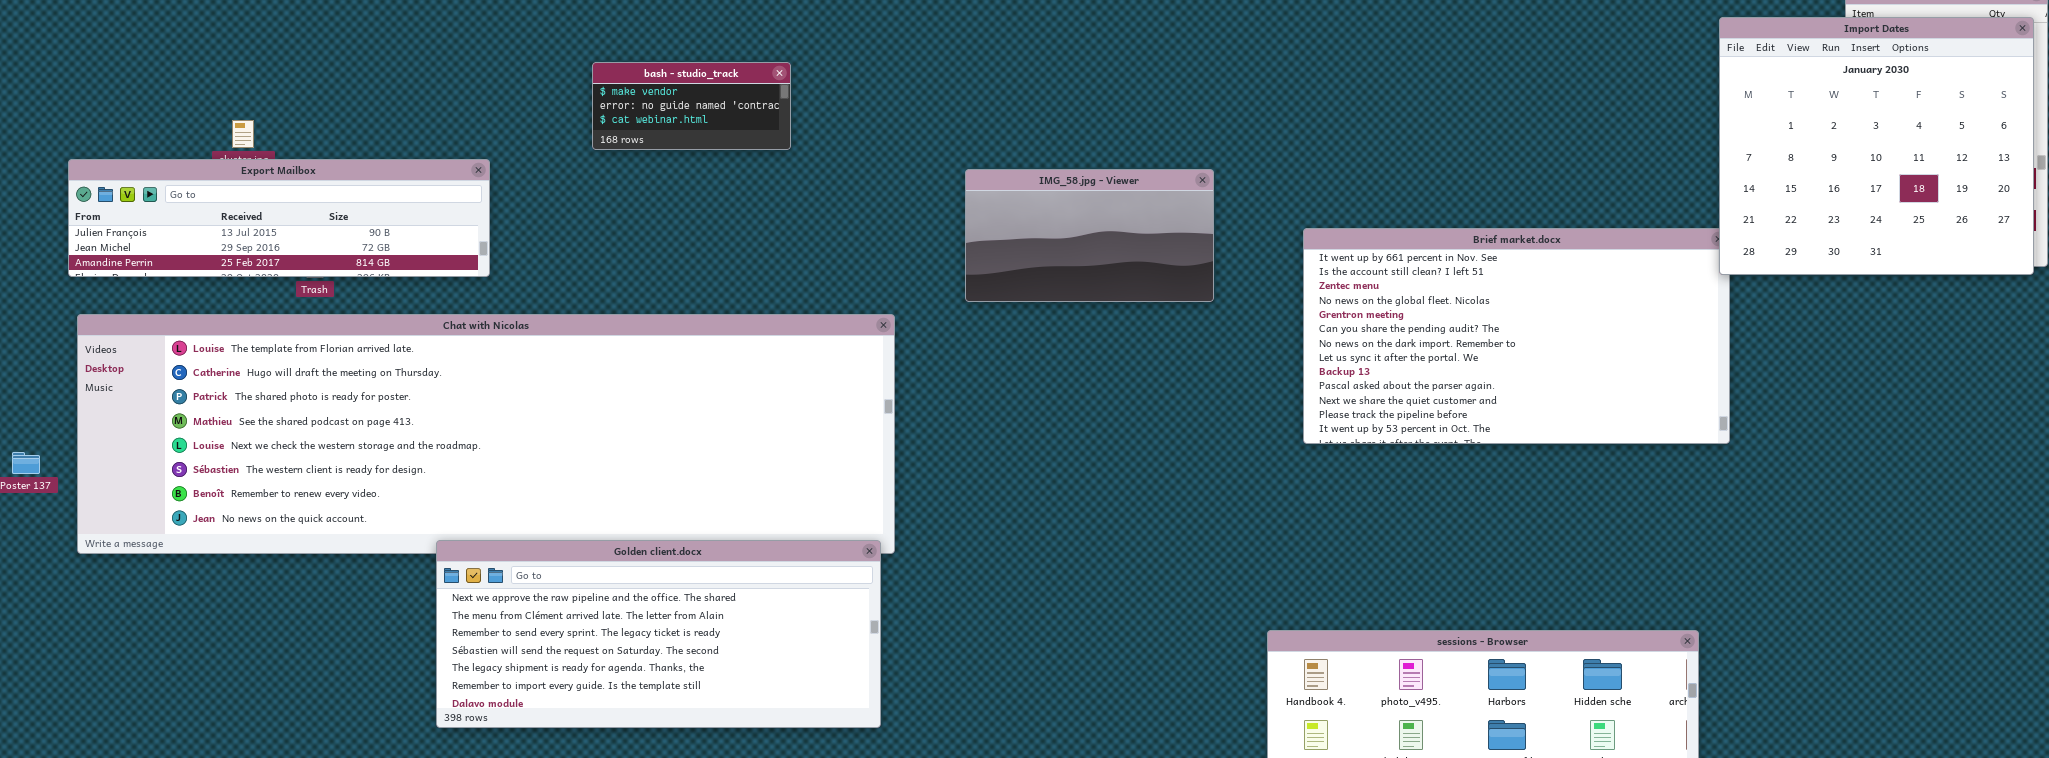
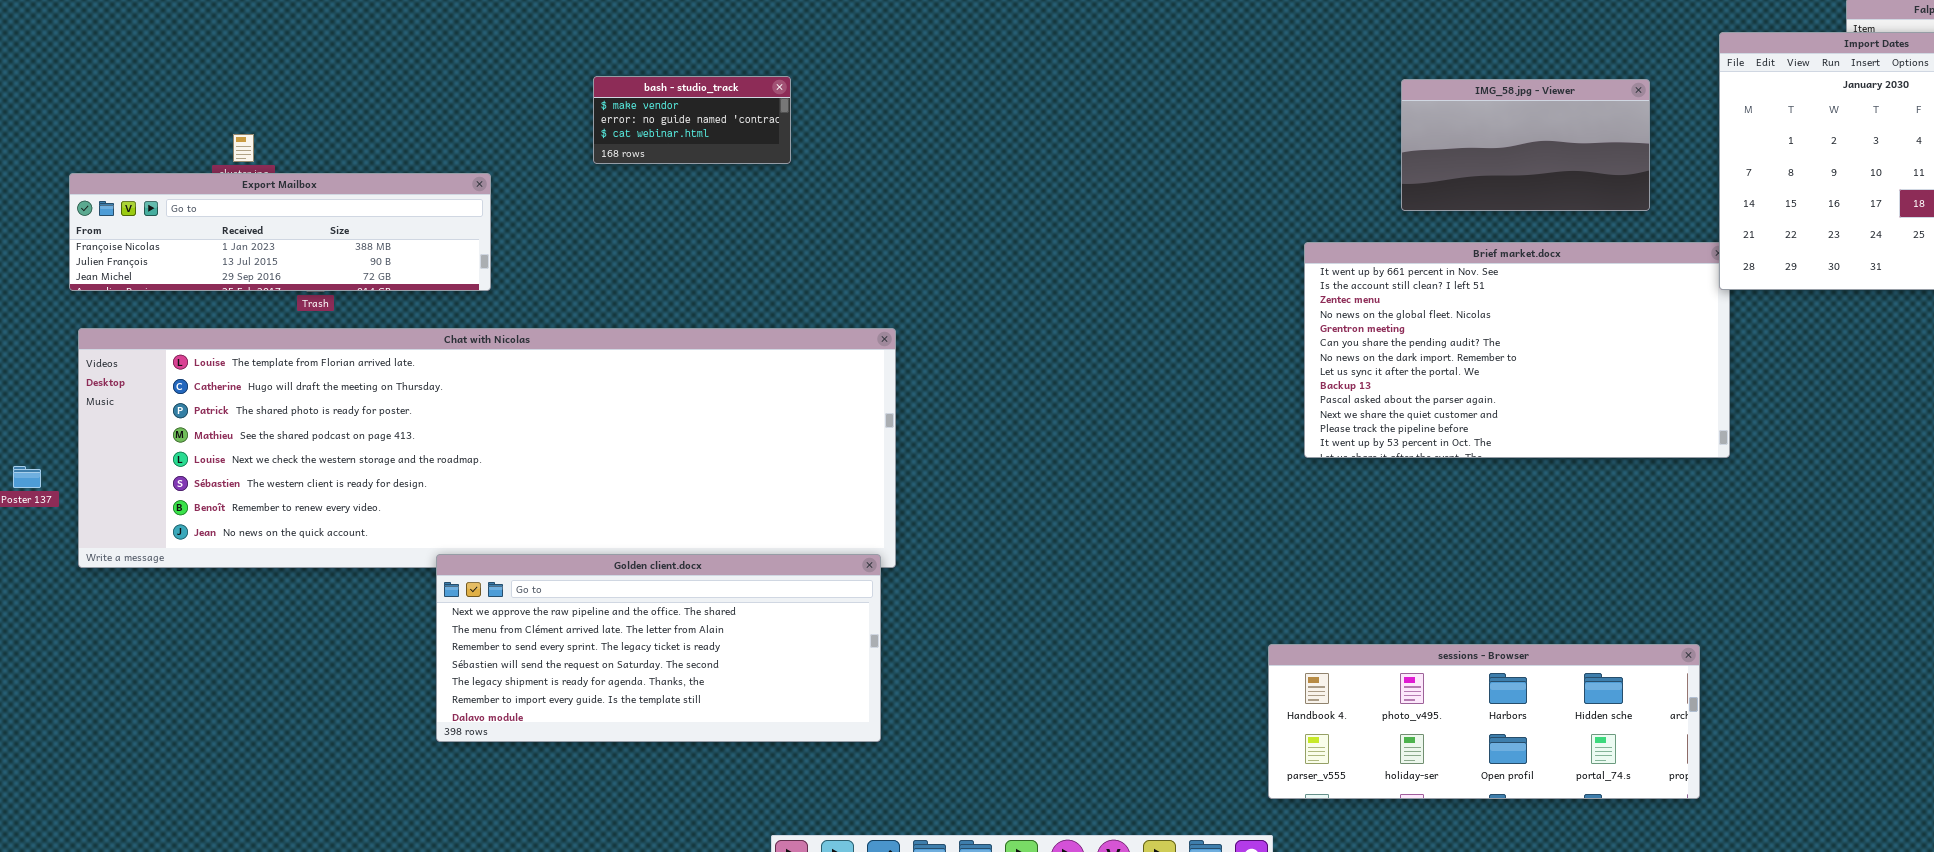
Export Mailbox: [68,159,490,277] -> [69,173,491,291], scrolled up 1 row
IMG_58.jpg - Viewer: [965,169,1214,302] -> [1401,79,1650,211], moved

